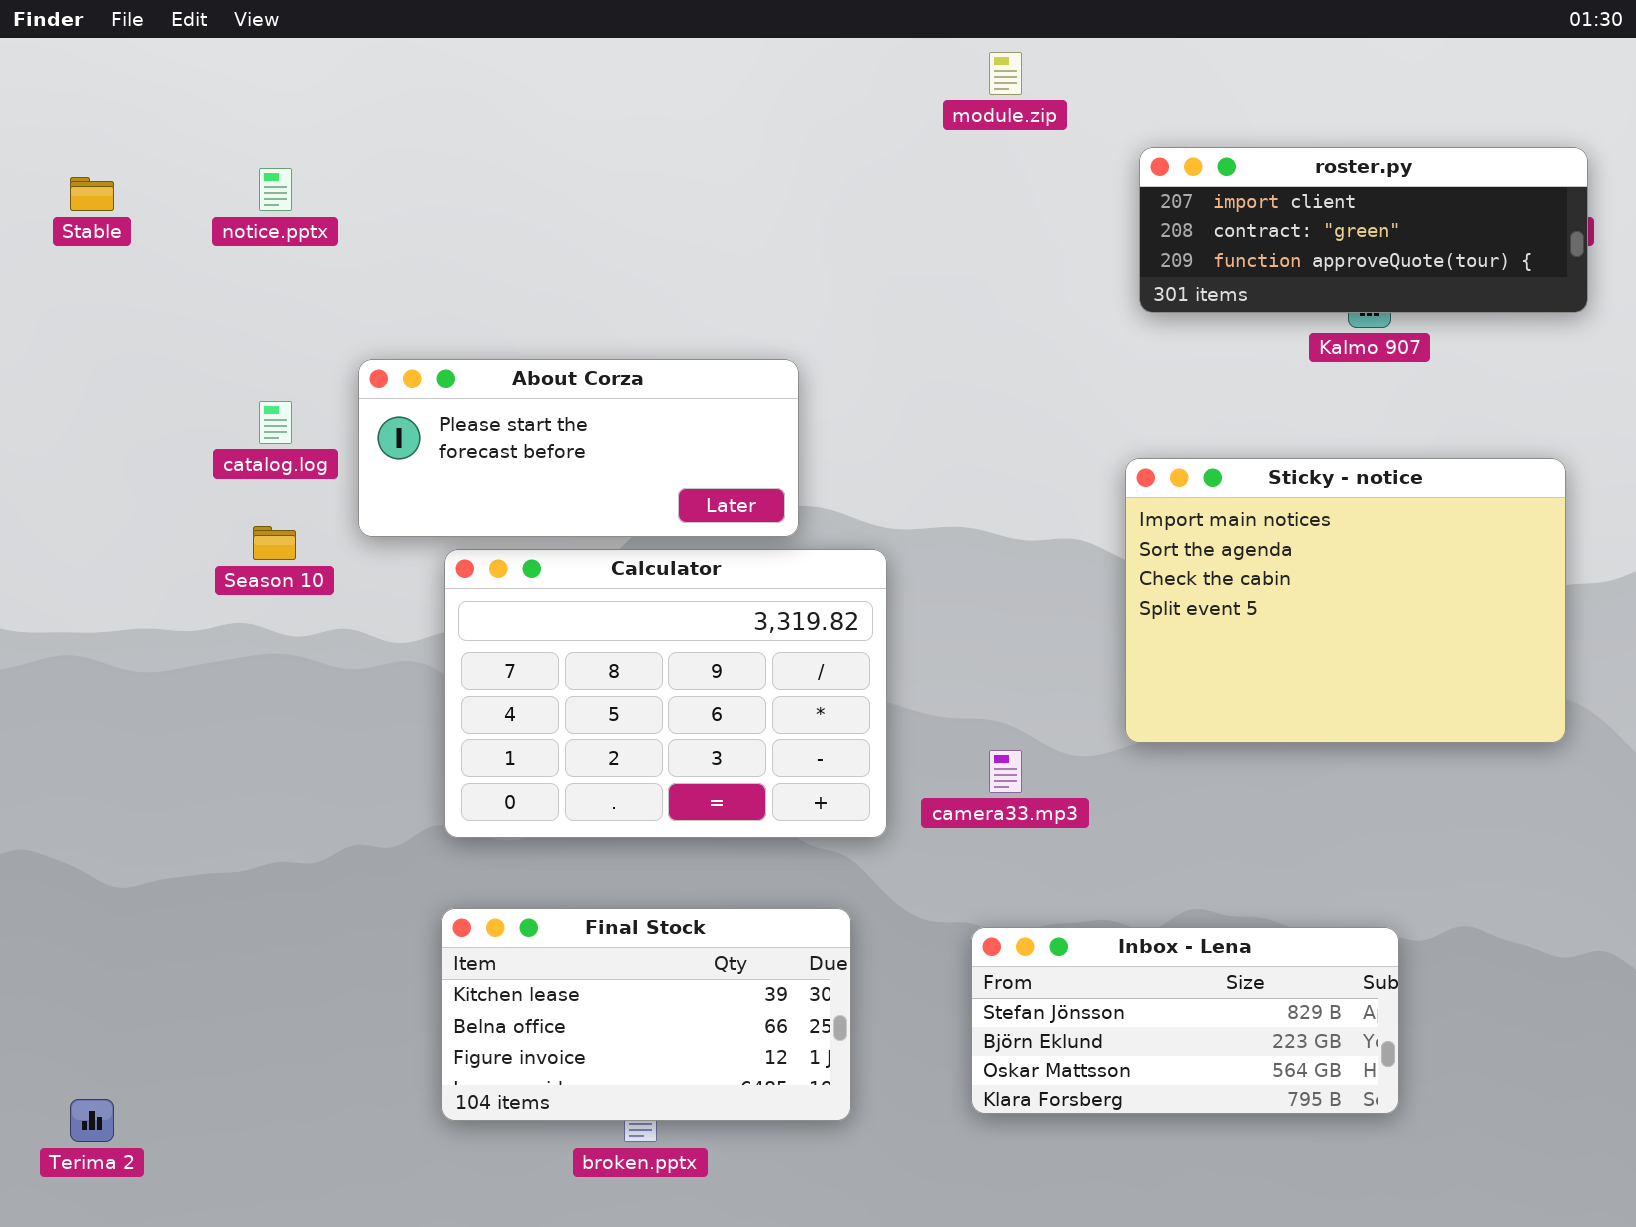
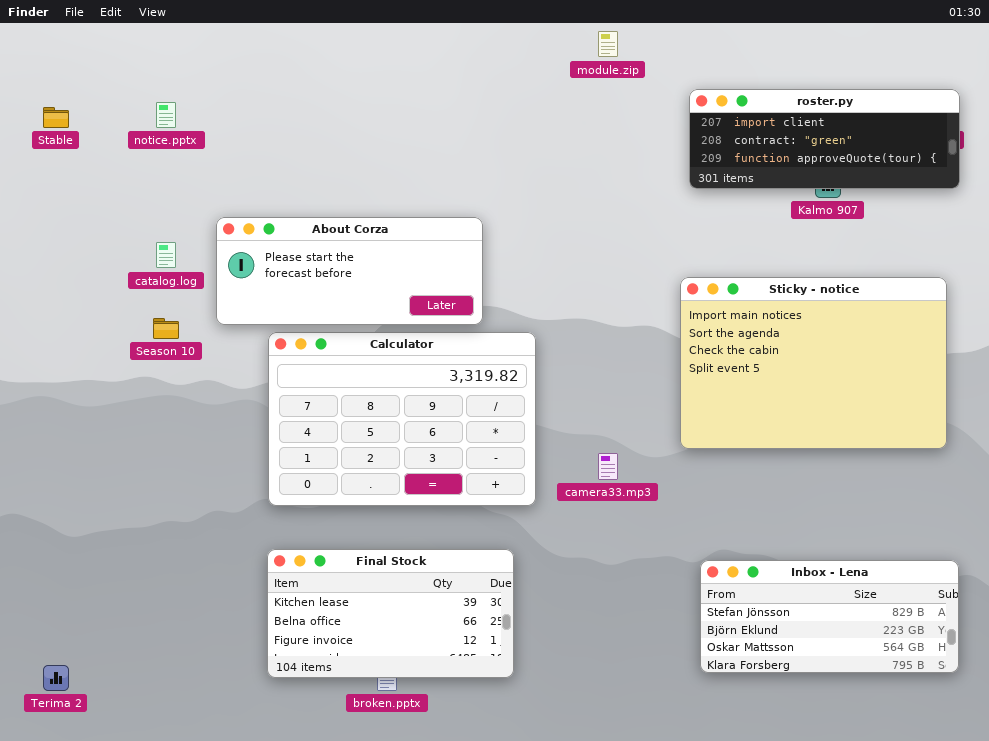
Inbox - Lena: [971,927,1399,1114] -> [700,560,959,673], moved

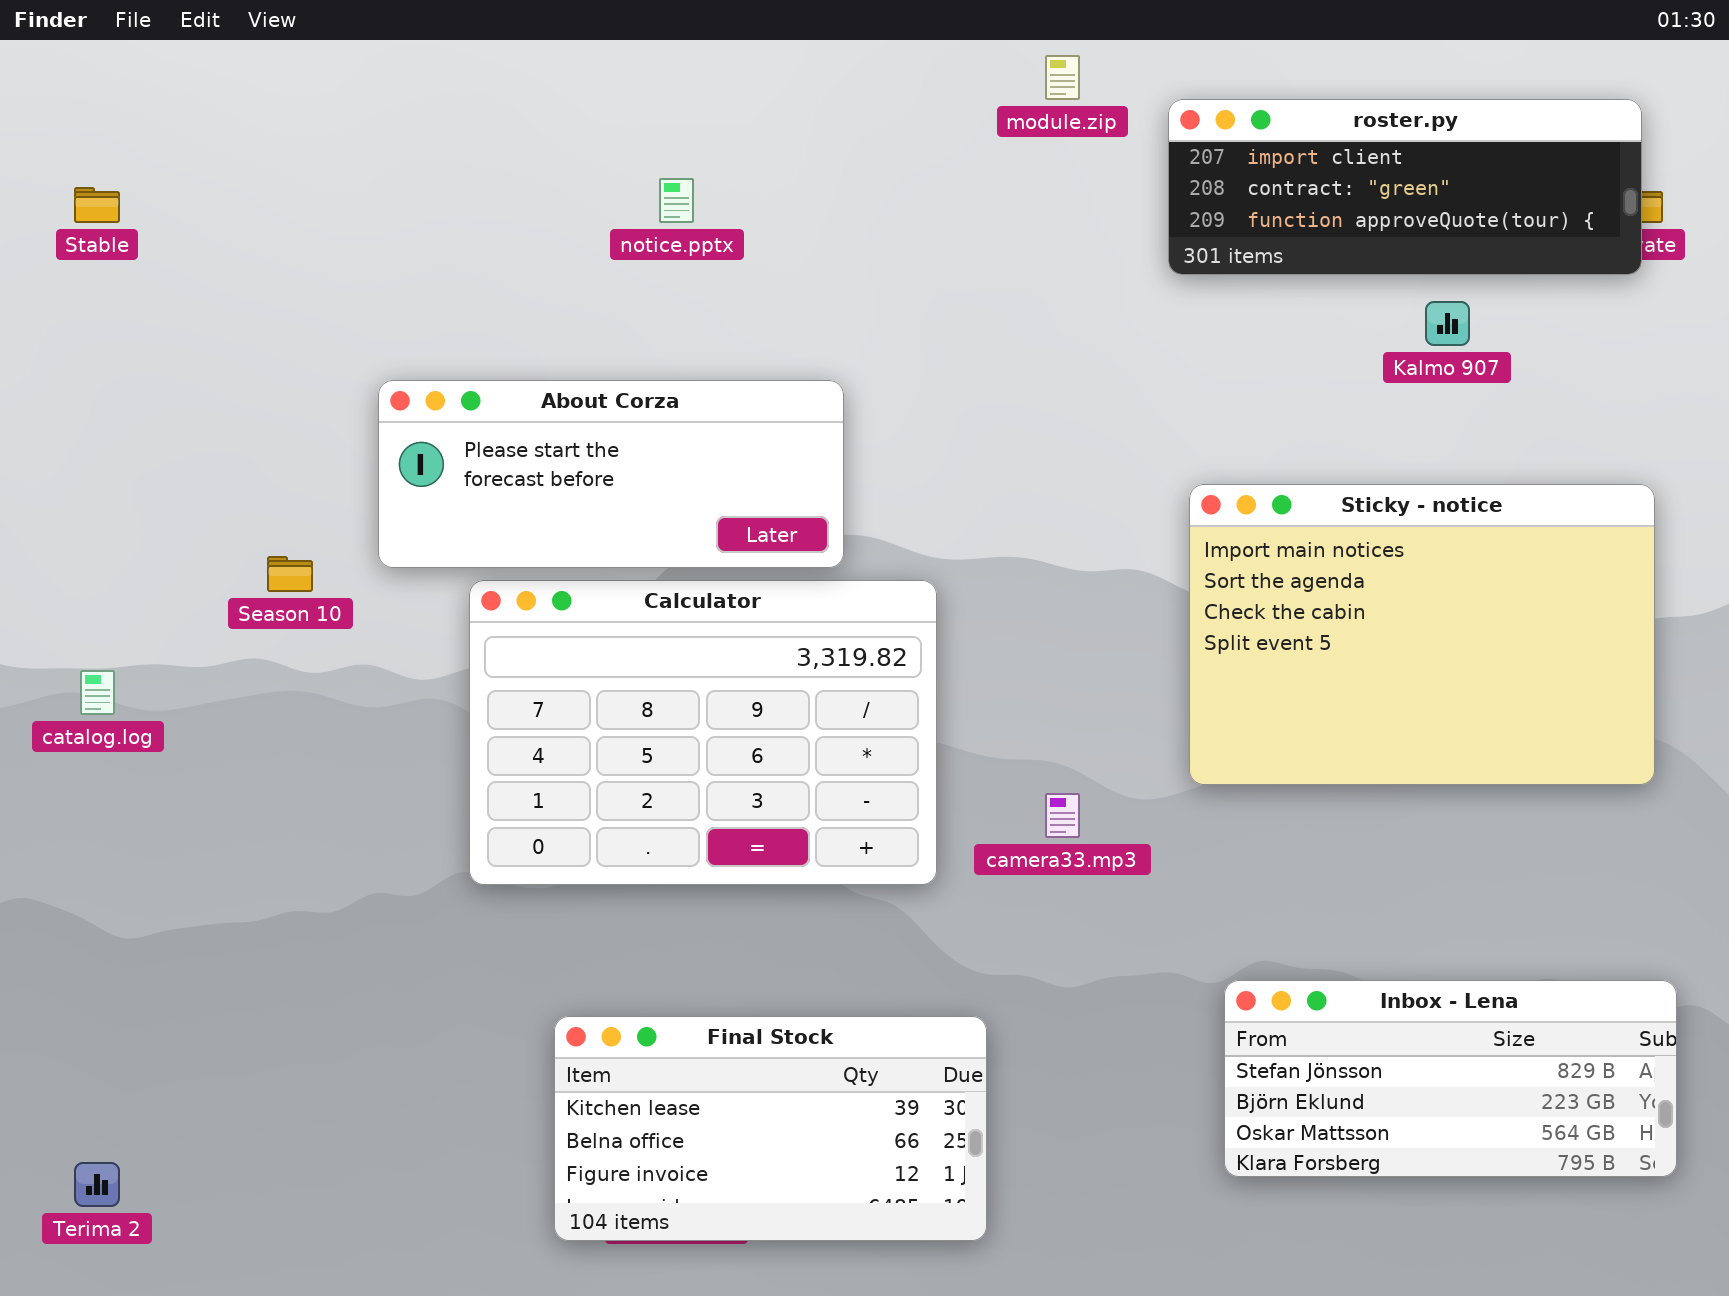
roster.py: [689,89,960,189] -> [1168,99,1642,275], moved
notice.pptx: [156,102,176,128] -> [659,178,694,223], moved
catalog.log: [156,242,176,268] -> [80,670,115,715], moved
Final Stock: [267,549,514,678] -> [554,1016,987,1241], moved

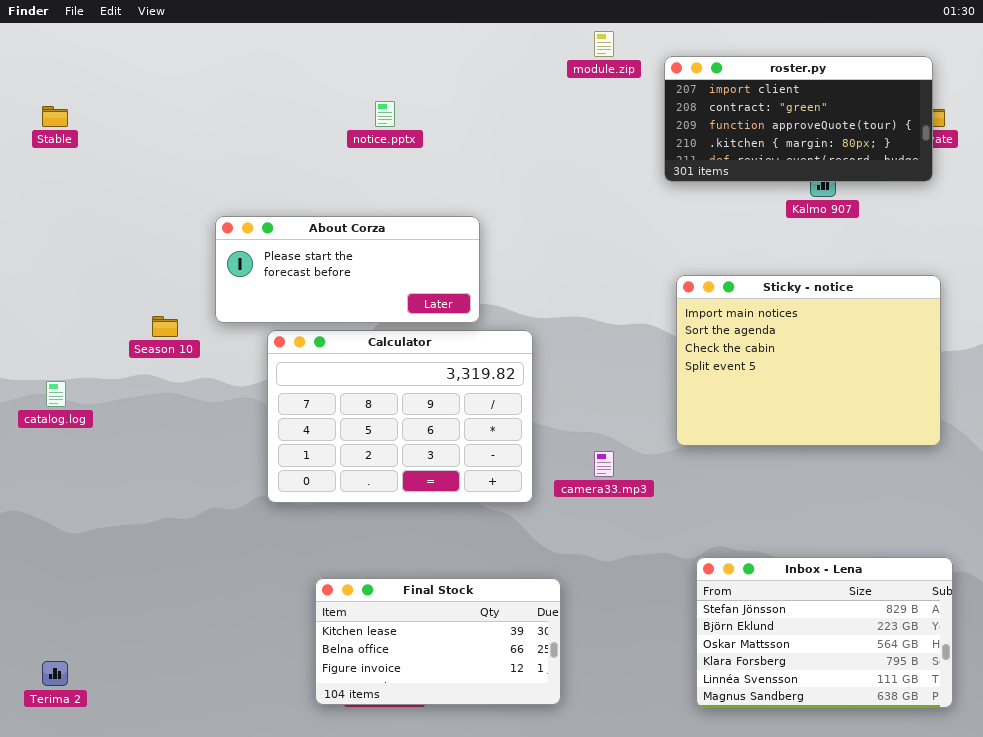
roster.py: [1168,99,1642,275] -> [664,56,933,182], resized
Inbox - Lena: [1224,980,1677,1177] -> [696,557,953,708], resized

